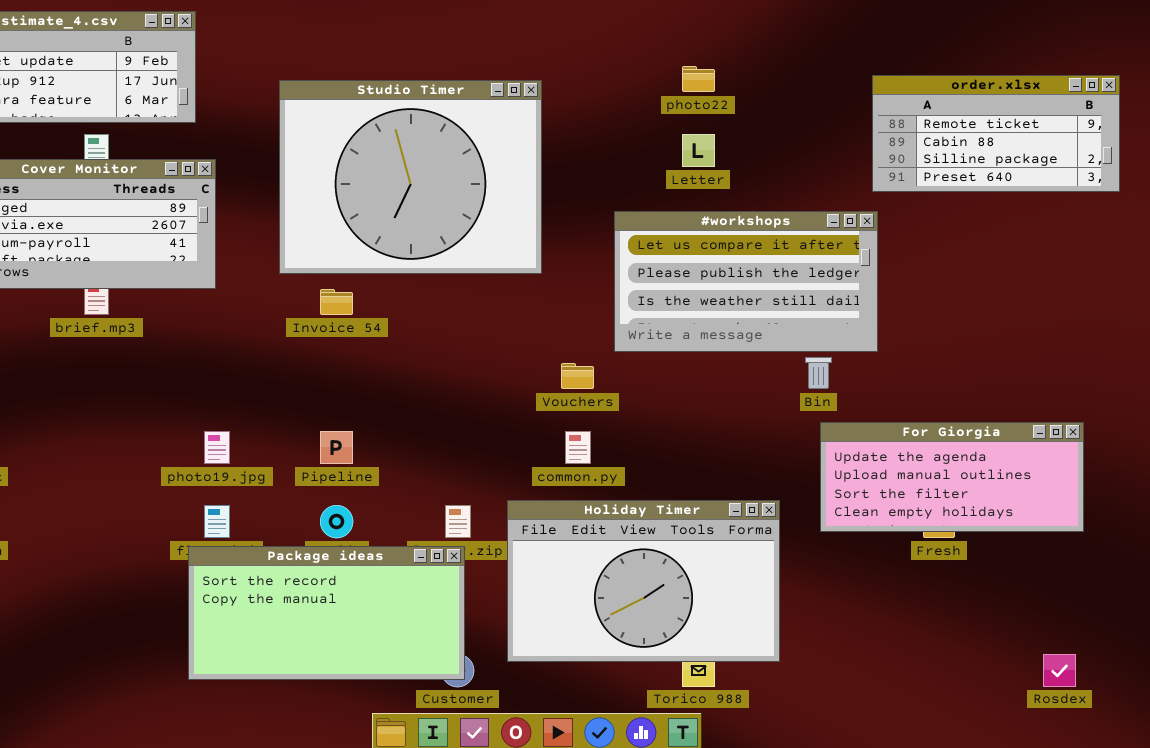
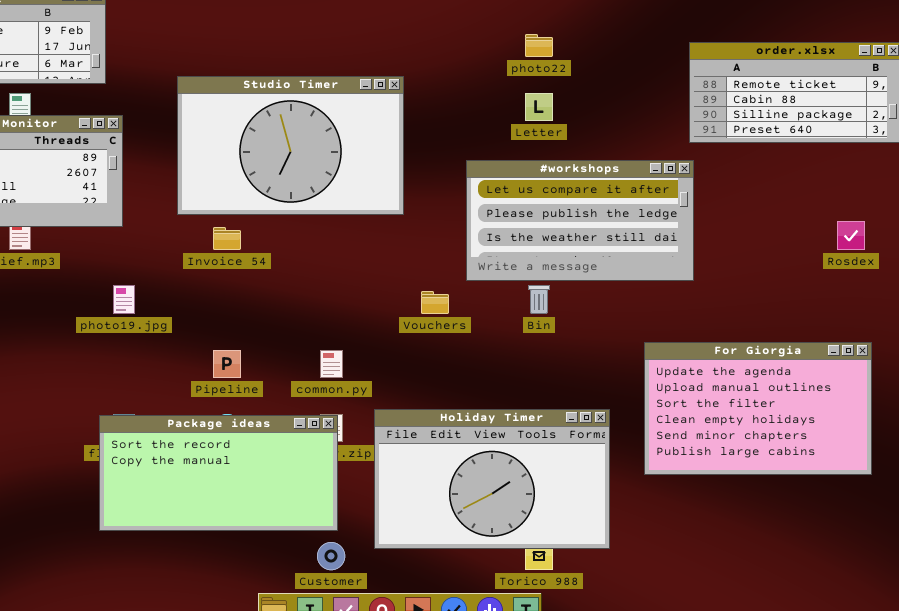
Studio Timer: [279,80,542,274] -> [177,76,404,215], resized
Bin: [805,357,832,389] -> [528,285,550,314], moved
For Giorgia: [820,422,1084,532] -> [644,342,872,475], resized
photo19.jpg: [204,431,230,464] -> [113,285,135,314], moved
common.py: [565,431,591,464] -> [320,350,343,378], moved
Package ideas: [188,546,465,680] -> [99,415,338,531], moved
Rosdex: [1043,654,1076,687] -> [837,221,865,250], moved

